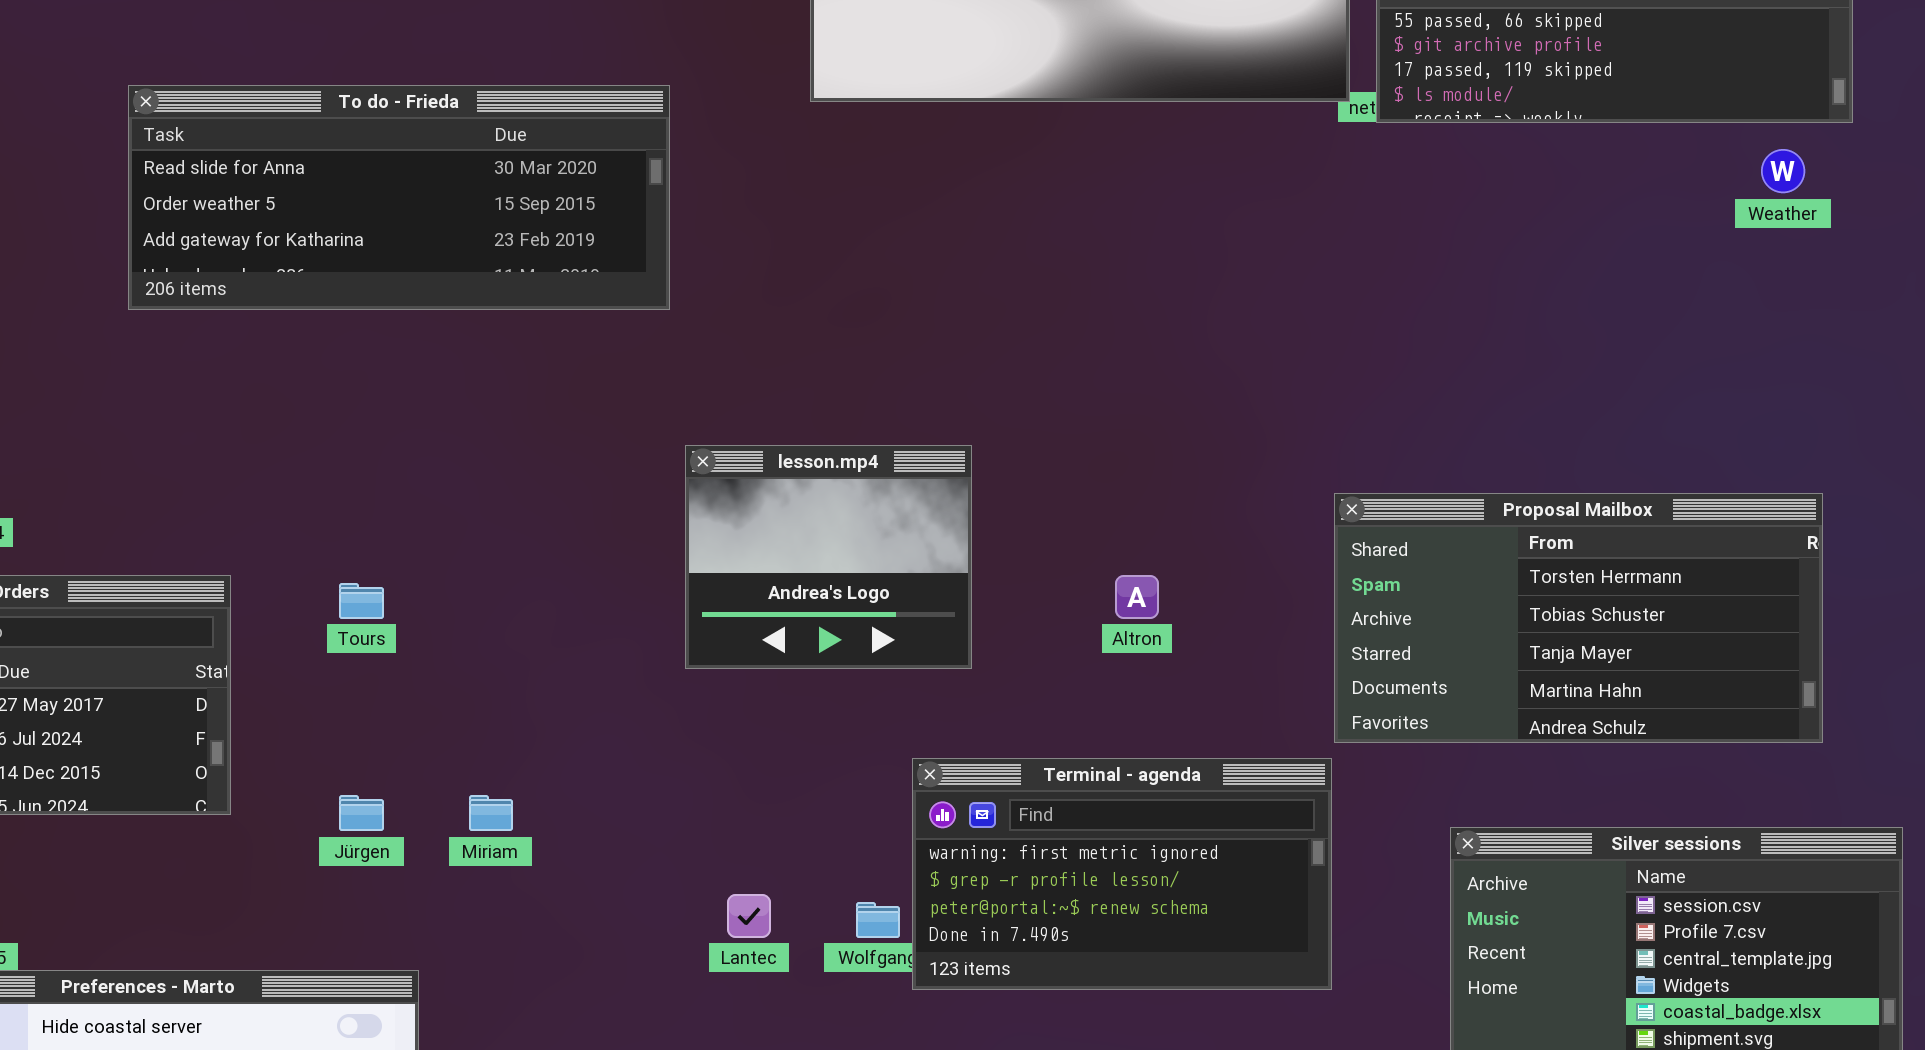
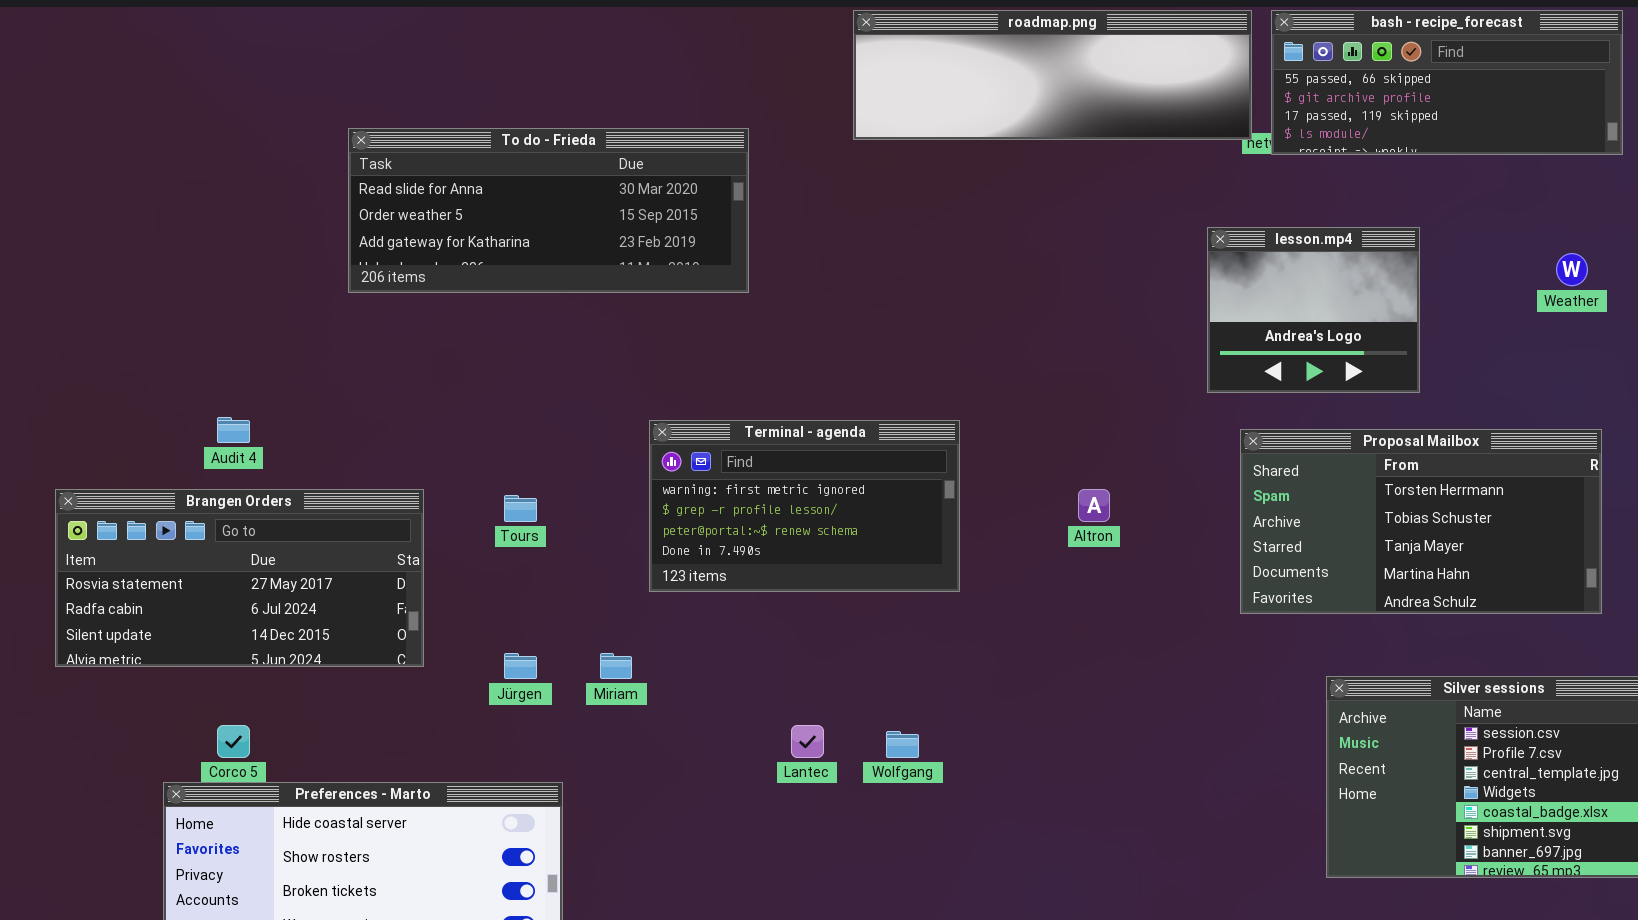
Weather: [1761,149,1805,193] -> [1556,253,1588,286], moved
lesson.mp4: [685,445,972,669] -> [1207,227,1420,393], moved
Terminal - agenda: [912,758,1332,990] -> [649,420,960,592], moved

